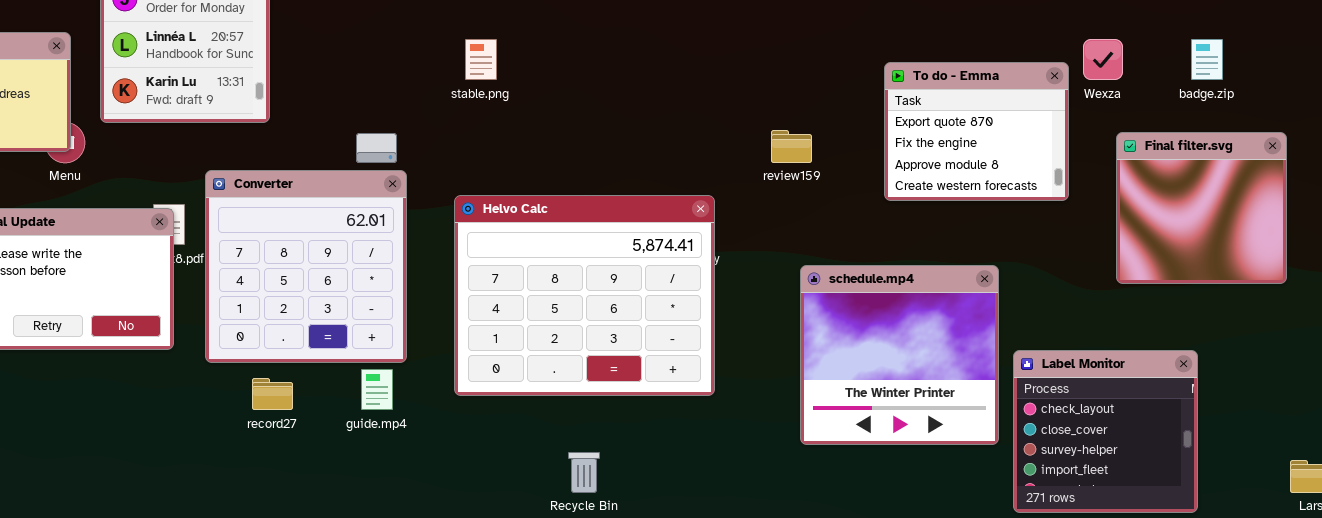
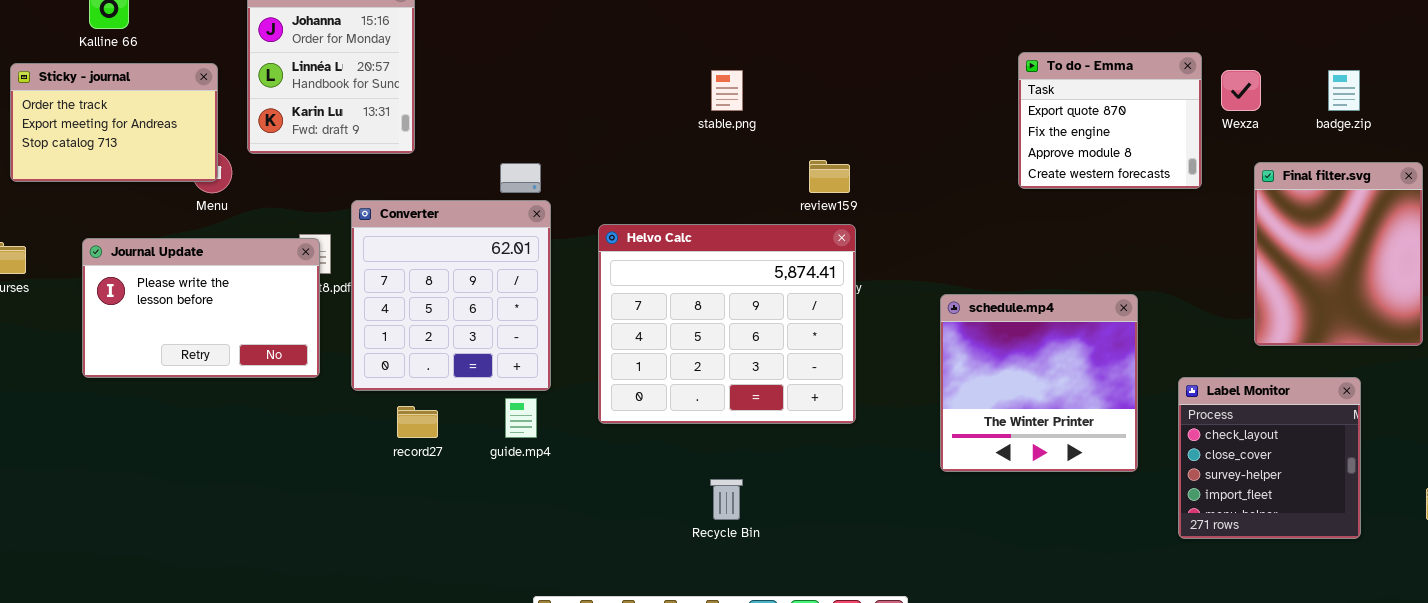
stable.png: [465,39,497,80] -> [711,70,743,111], moved
To do - Emma: [884,62,1069,201] -> [1018,52,1202,189], moved
review159: [771,130,812,163] -> [809,160,850,193], moved
Final filter.svg: [1116,132,1287,284] -> [1254,162,1423,346], resized
Label Monitor: [1013,350,1198,513] -> [1178,377,1361,539], moved

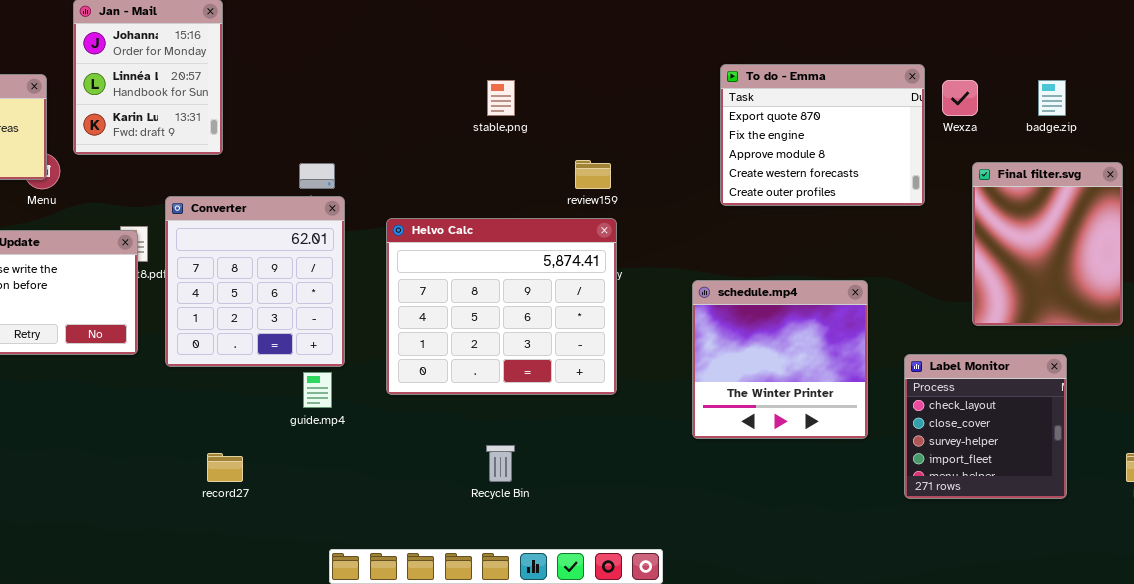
To do - Emma: [1018,52,1202,189] -> [720,64,925,206], resized
record27: [397,406,438,438] -> [207,453,243,482], moved

